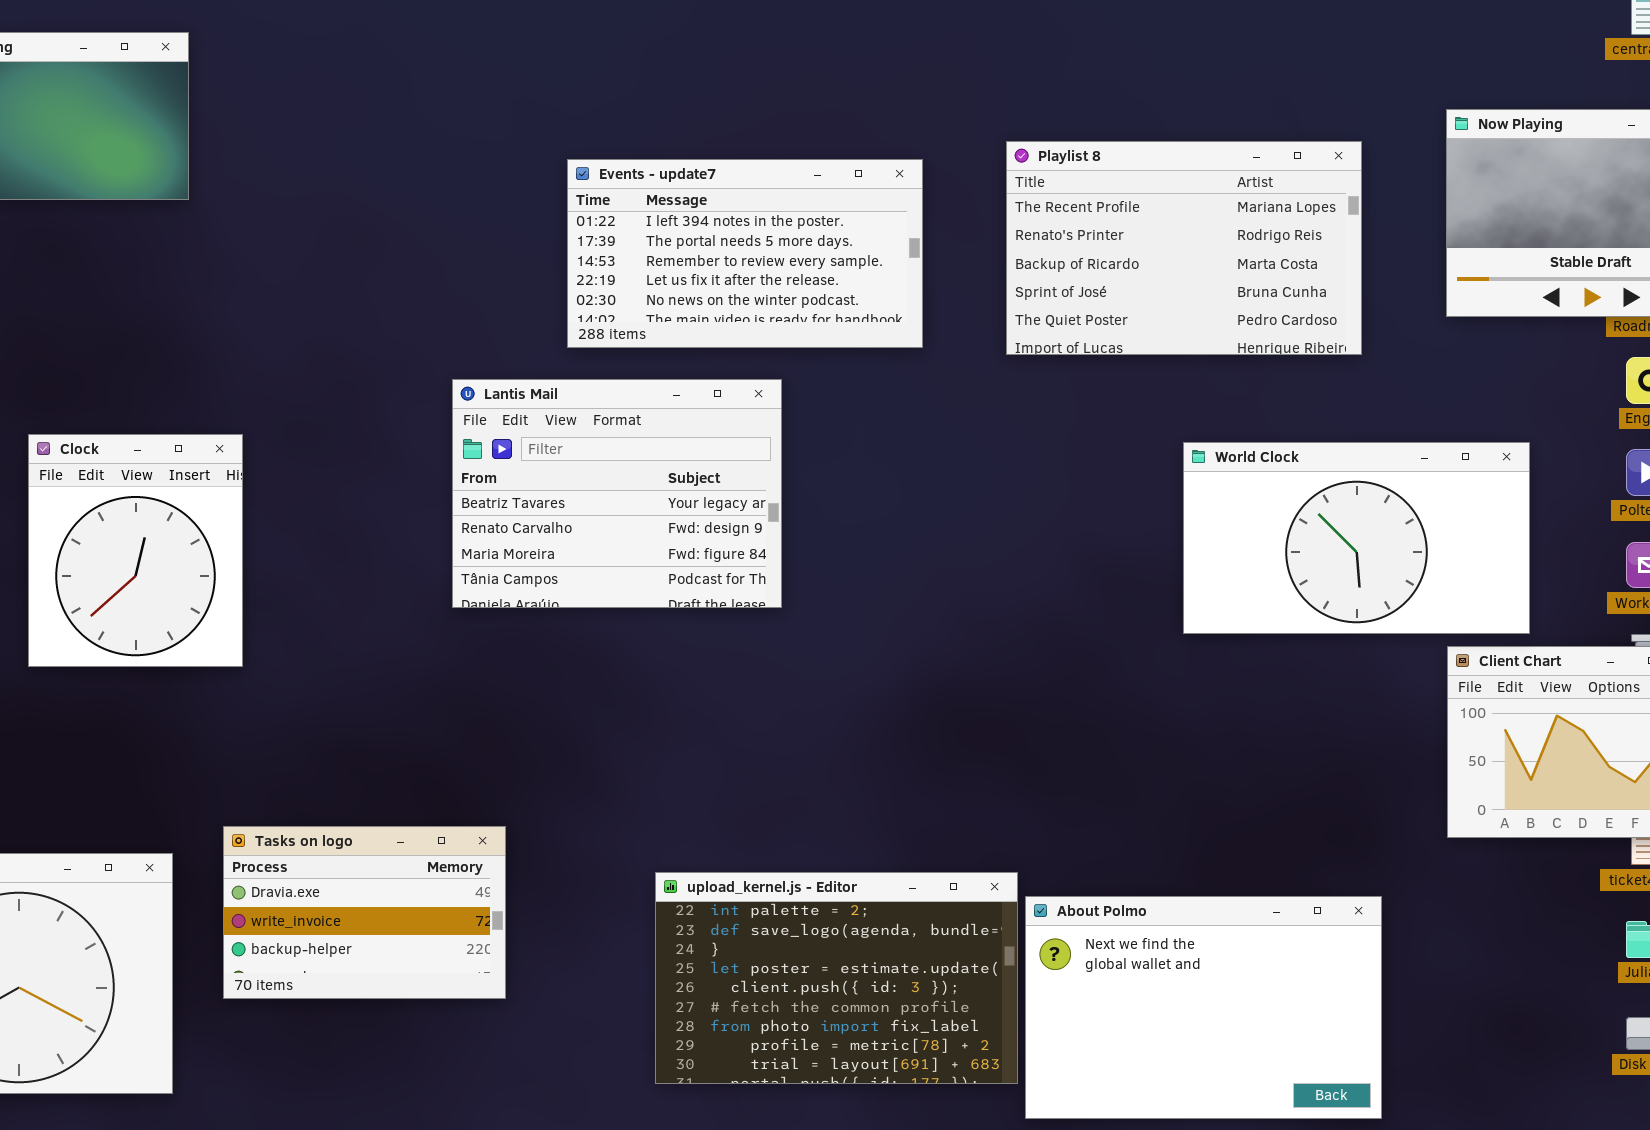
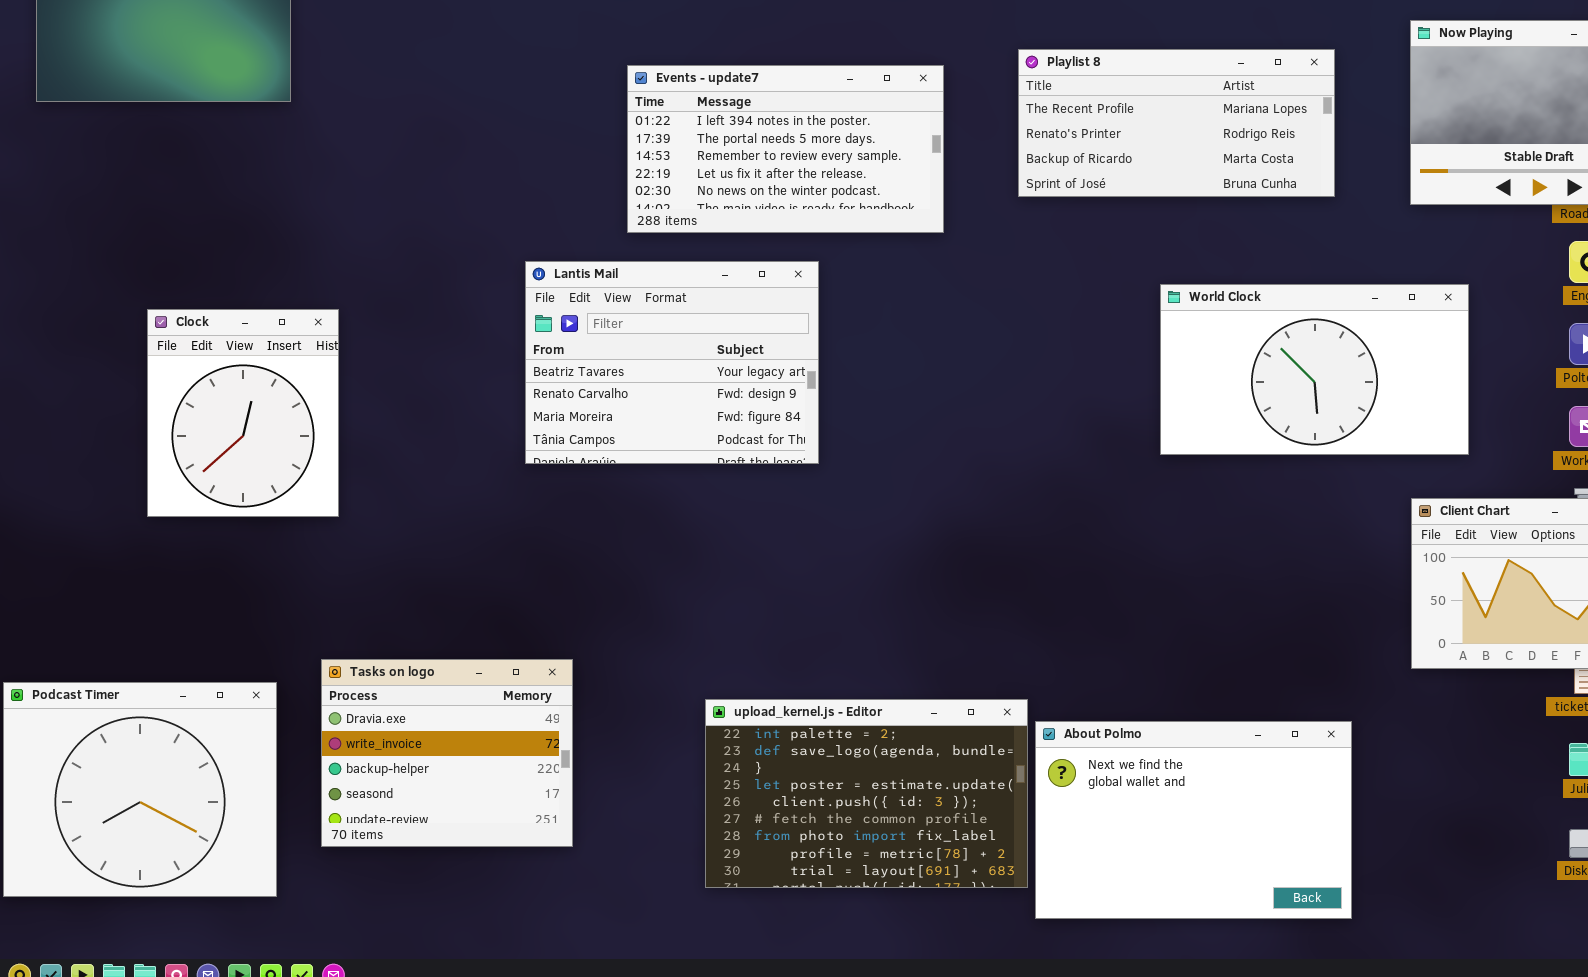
Playlist 8: [1006,141,1362,355] -> [1018,49,1335,197], resized
World Clock: [1183,442,1530,634] -> [1160,284,1469,455], moved
Tasks on logo: [223,826,506,999] -> [321,659,573,847], resized

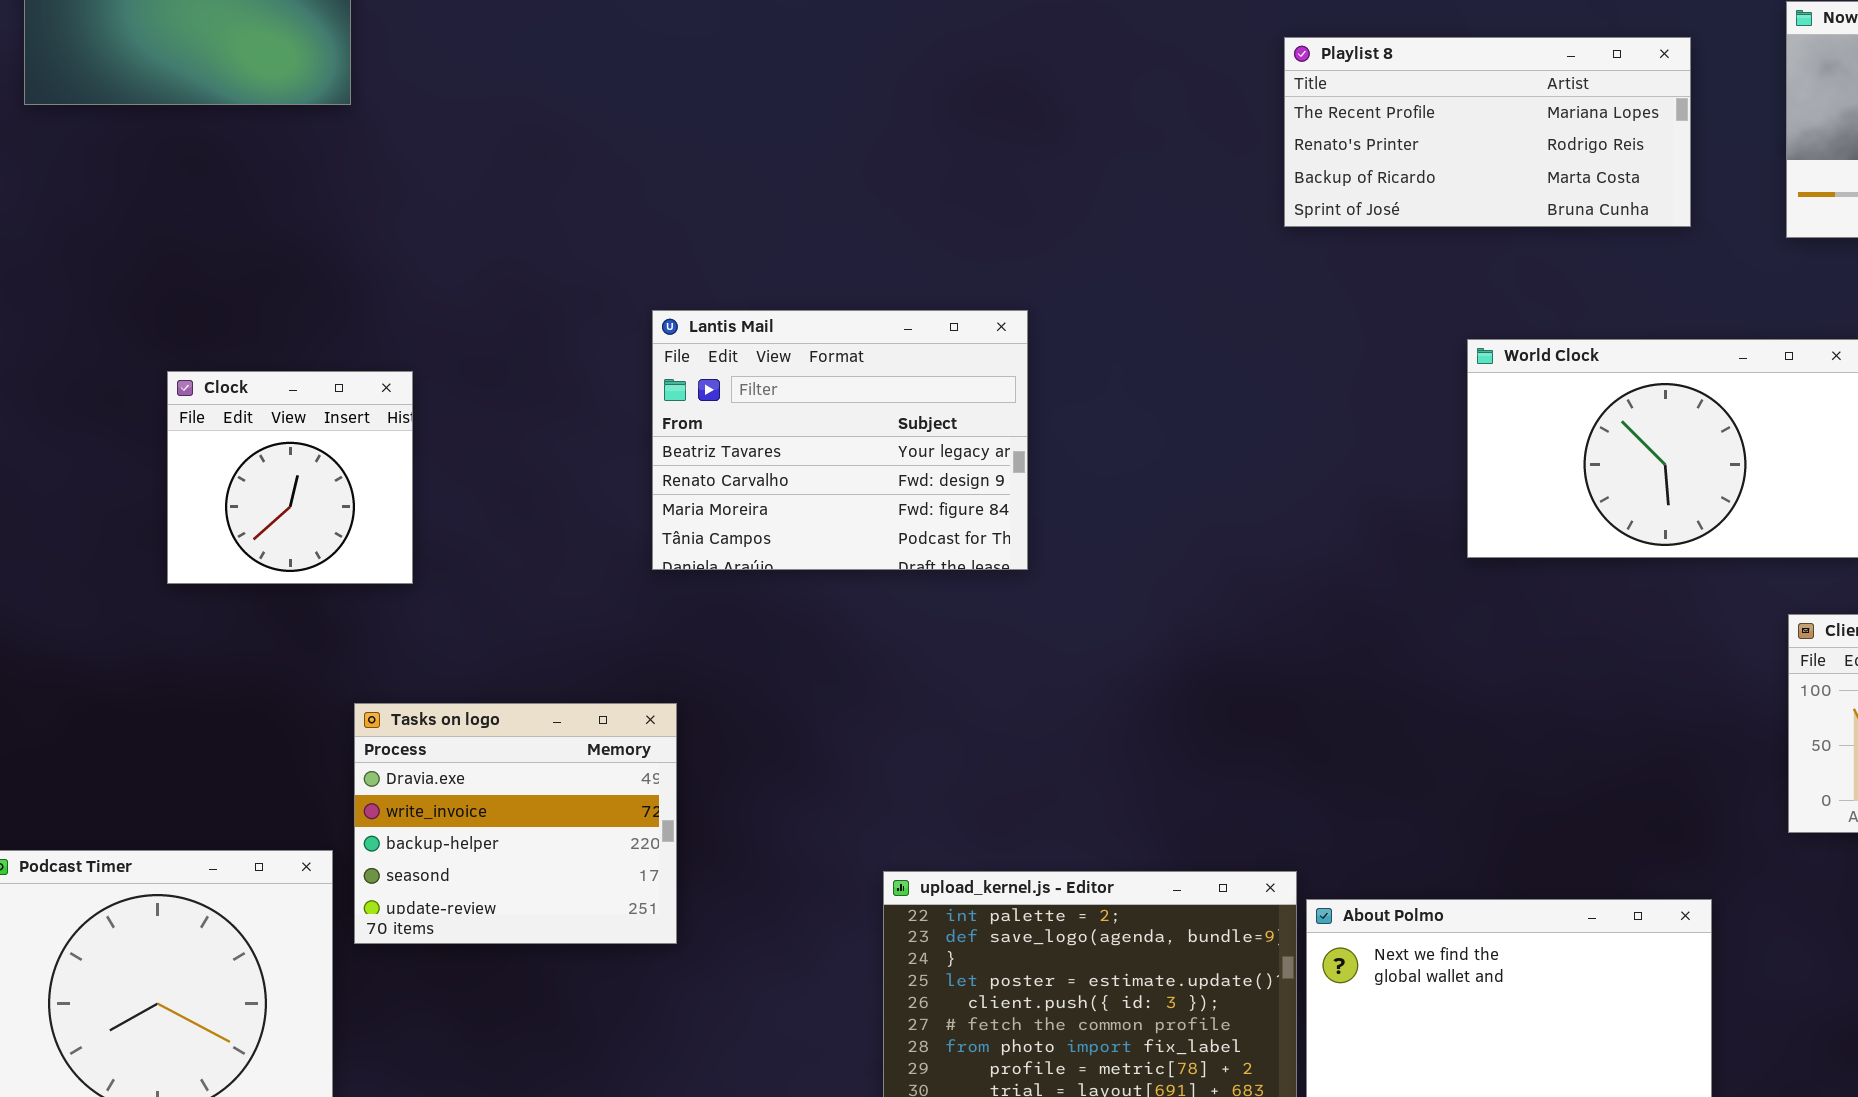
Events - update7: [627,65,944,233] -> none, closed
Clock: [147,309,339,517] -> [167,371,413,584], resized
Tasks on logo: [321,659,573,847] -> [354,703,677,944], moved

